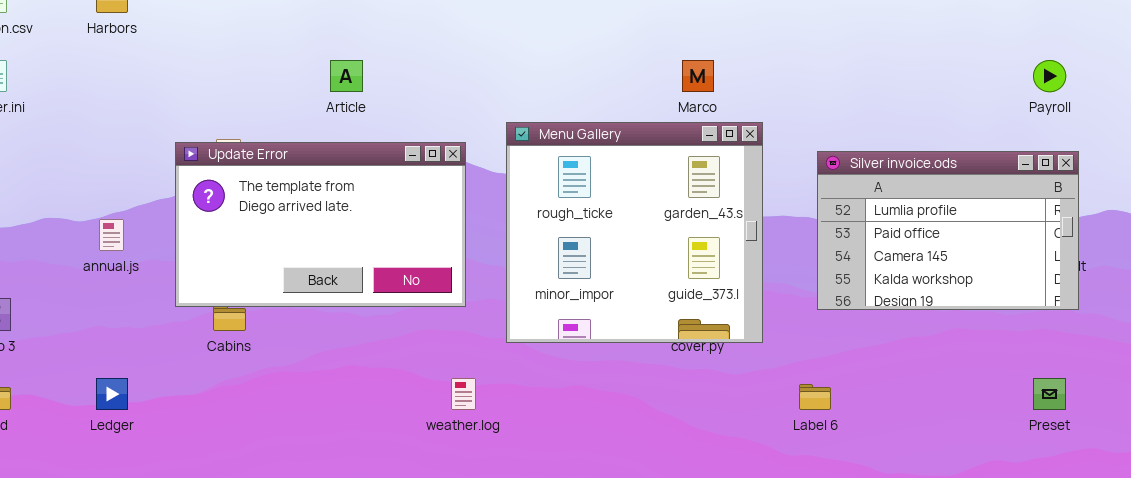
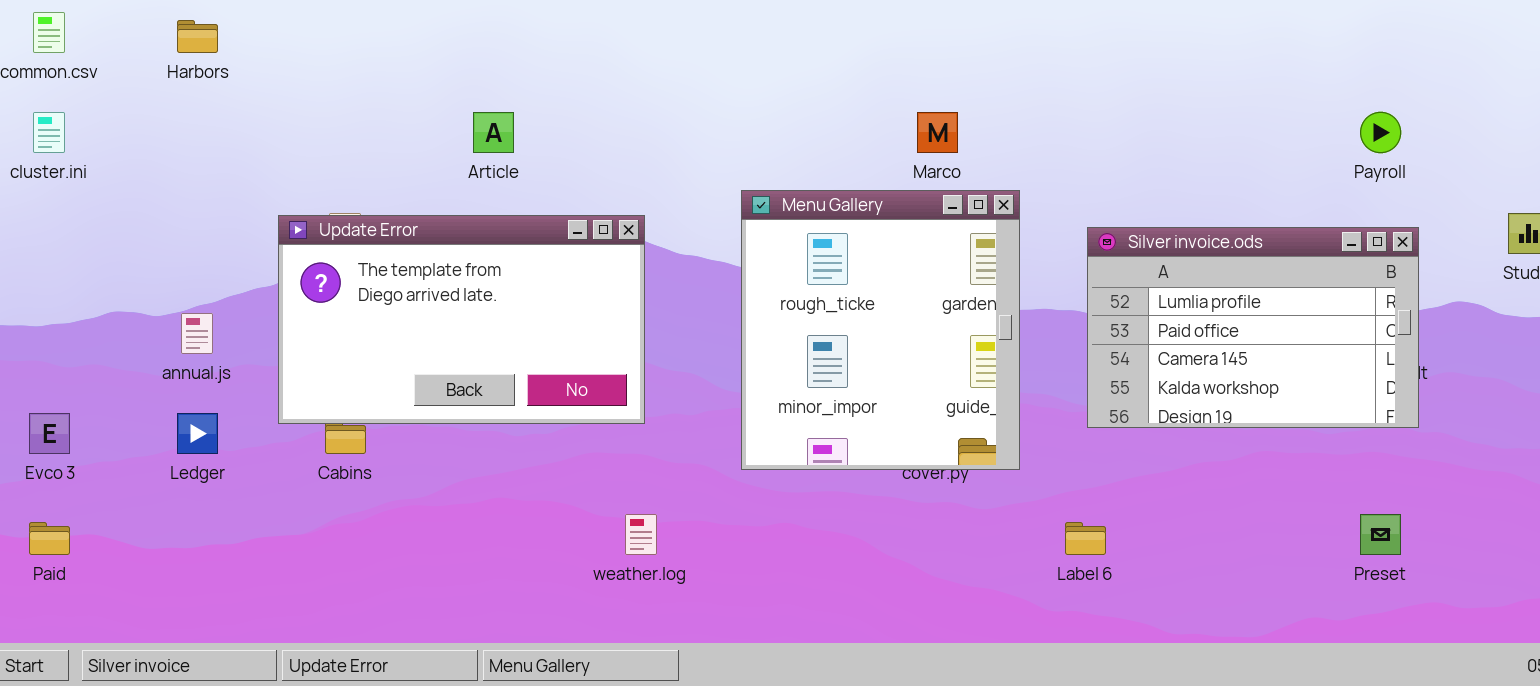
Menu Gallery: [506,122,763,343] -> [741,190,1020,470], resized
Ledger: [96,378,128,410] -> [177,413,218,454], moved

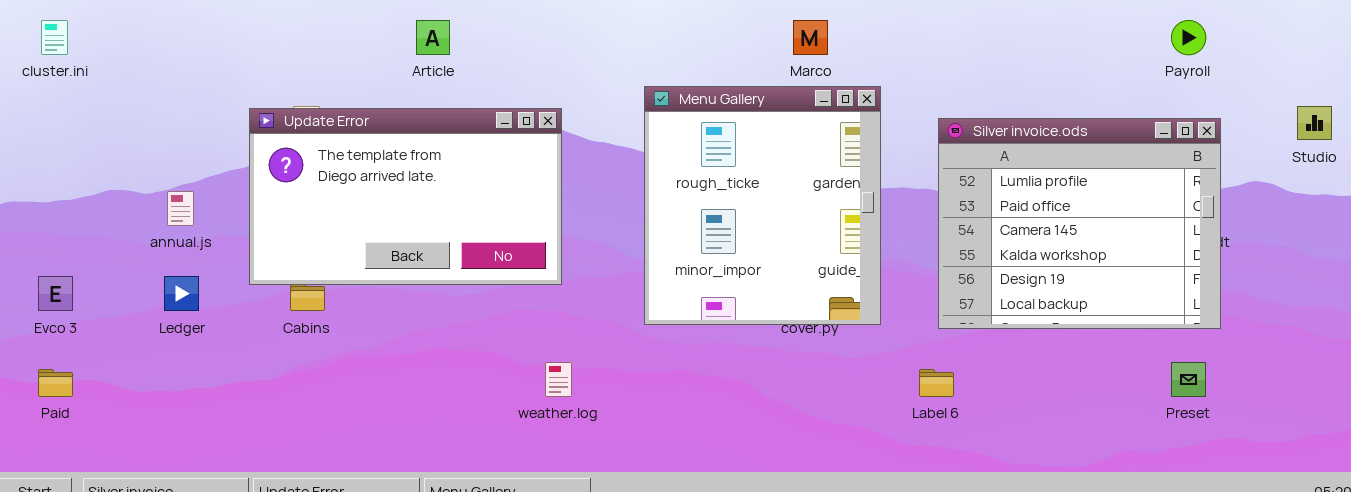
Silver invoice.ods: [1087,227,1419,428] -> [938,118,1221,329], resized

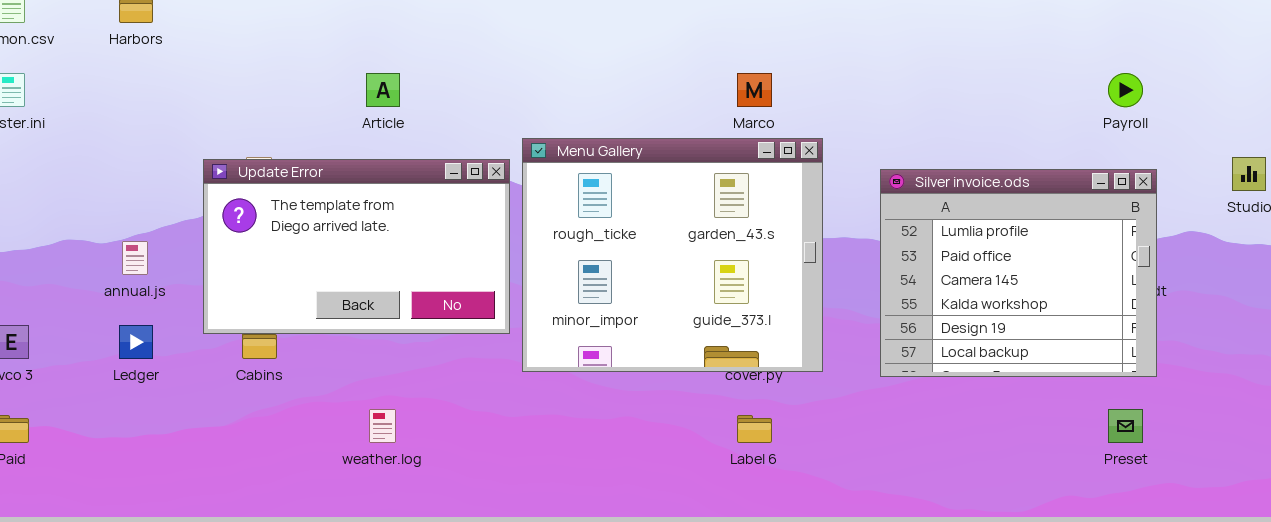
Menu Gallery: [644,86,881,325] -> [522,138,823,372], resized
weather.log: [545,362,572,397] -> [369,409,396,443], moved
Label 6: [919,369,954,397] -> [737,415,772,443], moved

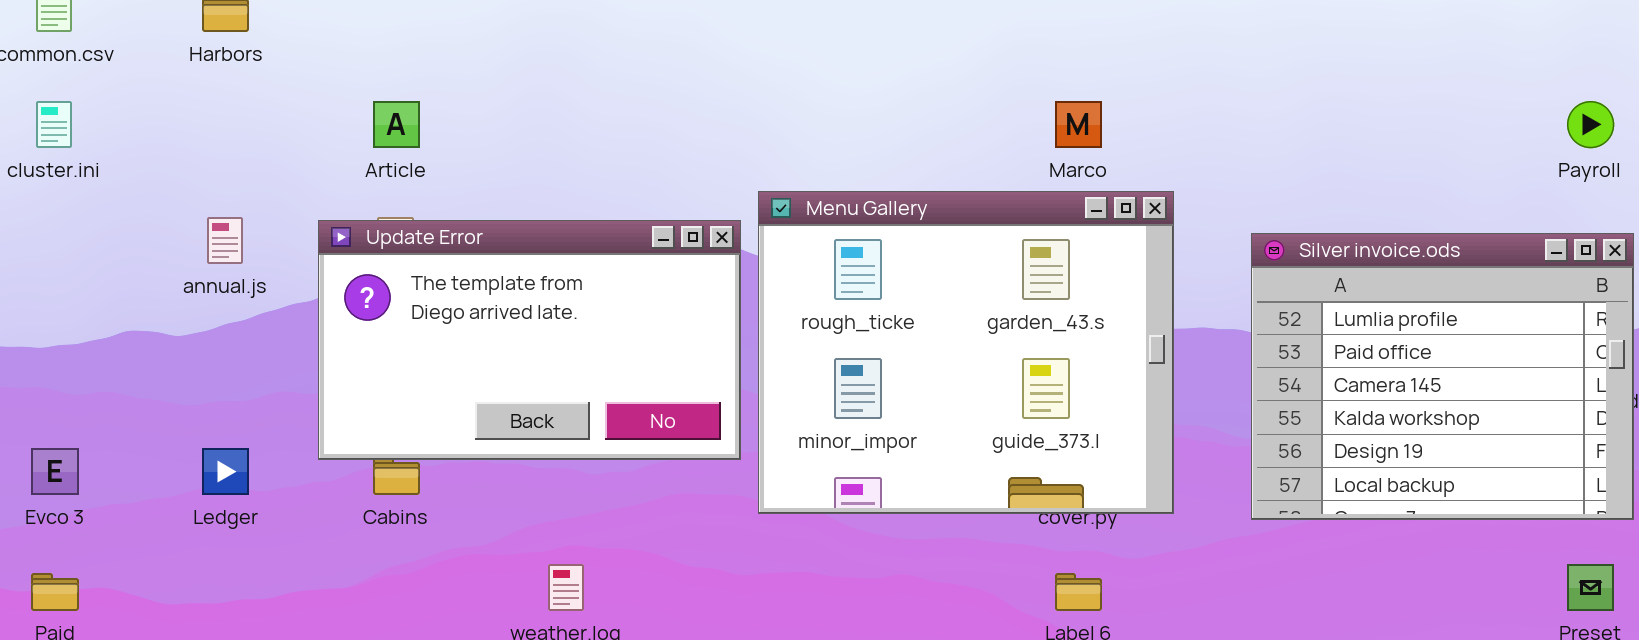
Article: [366,73,400,107] -> [373,101,420,148], moved
annual.js: [122,241,148,275] -> [207,217,243,264], moved

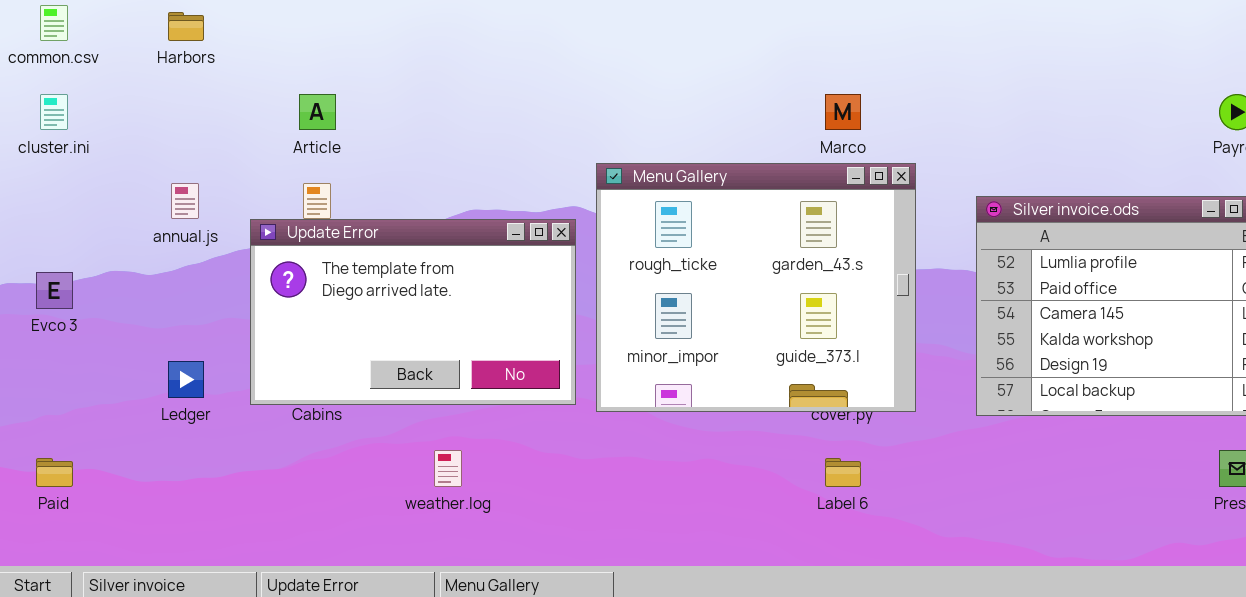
Update Error: [318,220,741,460] -> [250,219,576,405], moved
Evco 3: [31,448,79,495] -> [36,272,73,309], moved

